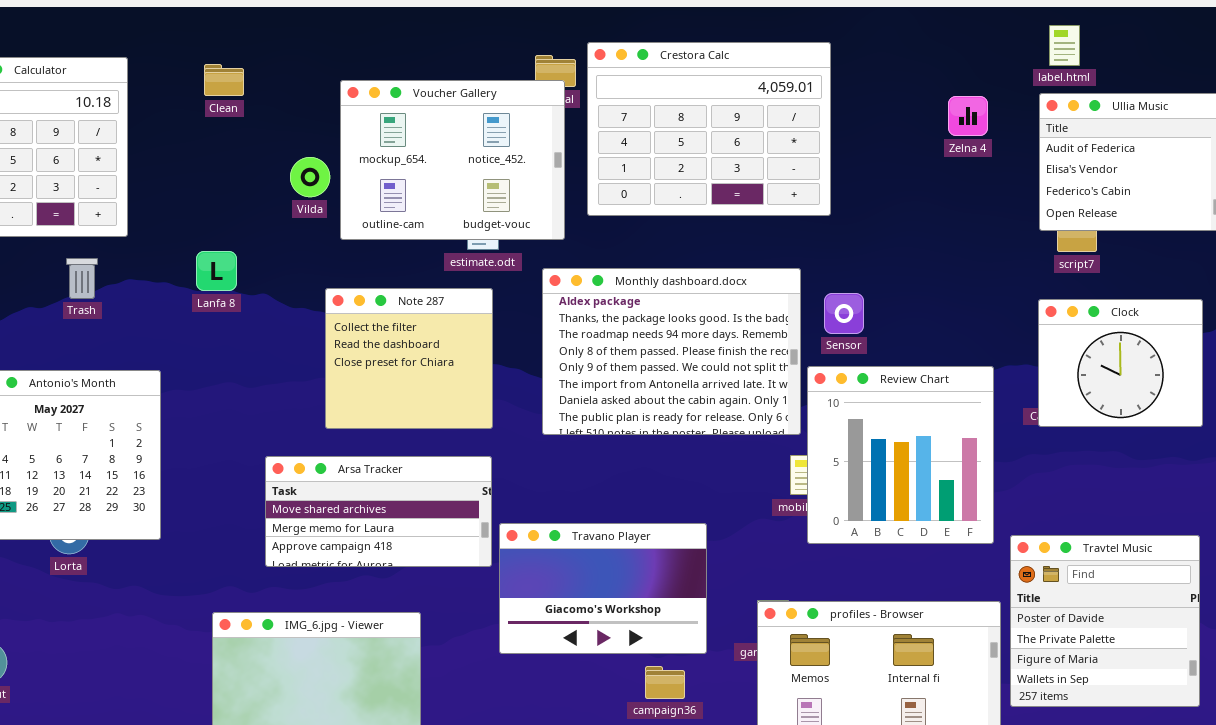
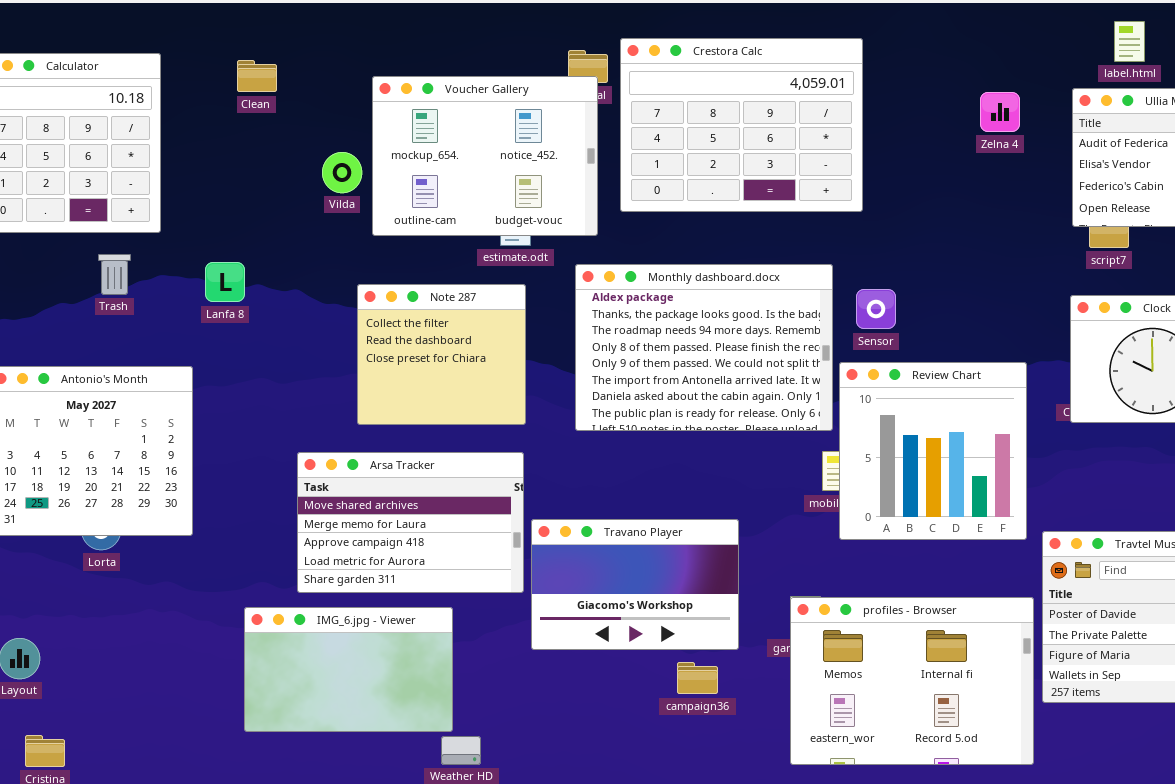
label.html: [1049,25,1080,66] -> [1114,21,1145,62], moved
Lanfa 8: [196,251,237,291] -> [205,262,245,302], moved
Arsa Tracker: [265,456,492,567] -> [297,452,524,593], resized

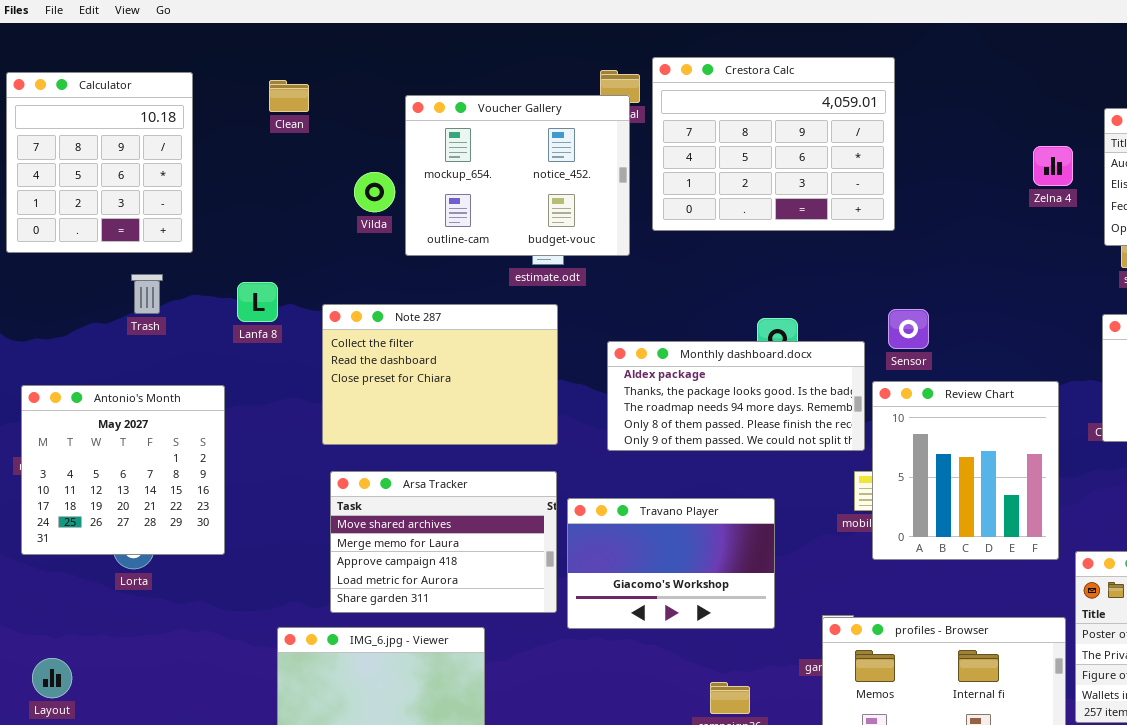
Zelna 4: [980,92,1020,132] -> [1033,146,1073,186], moved
Monthly dashboard.docx: [575,264,833,431] -> [607,341,865,451], resized
Note 287: [357,284,526,425] -> [322,304,558,445], resized
Travano Player: [531,519,739,650] -> [567,498,775,629], moved

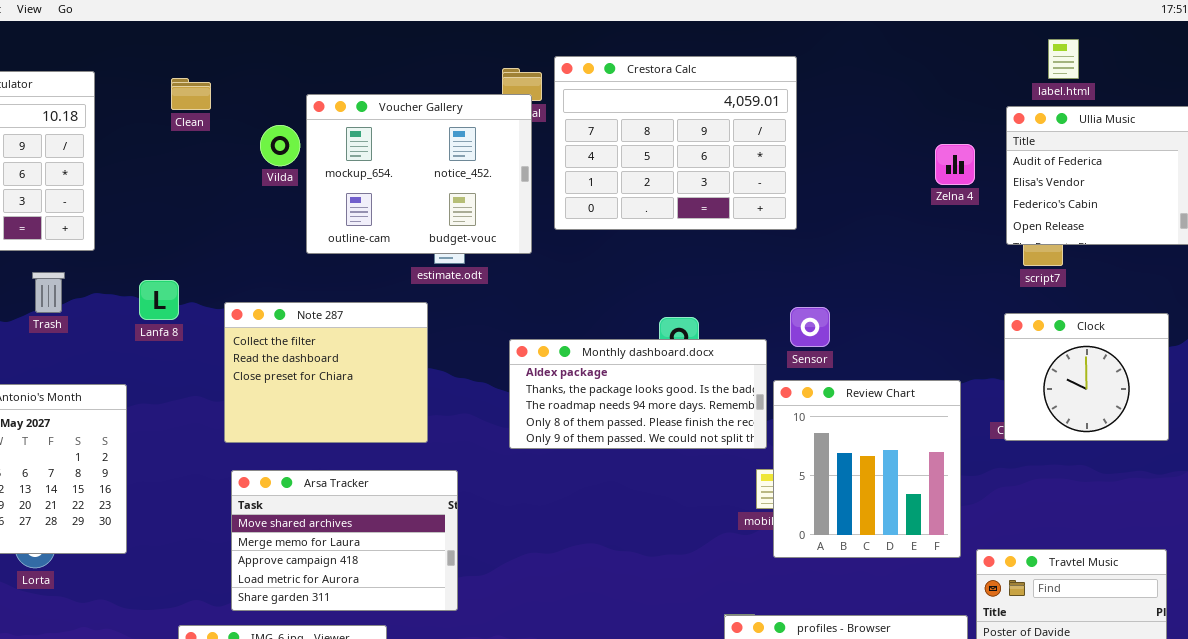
Vilda: [354,172,395,212] -> [260,125,300,166], moved
Note 287: [322,304,558,445] -> [224,302,428,443], resized
Travano Player: [567,498,775,629] -> none, closed

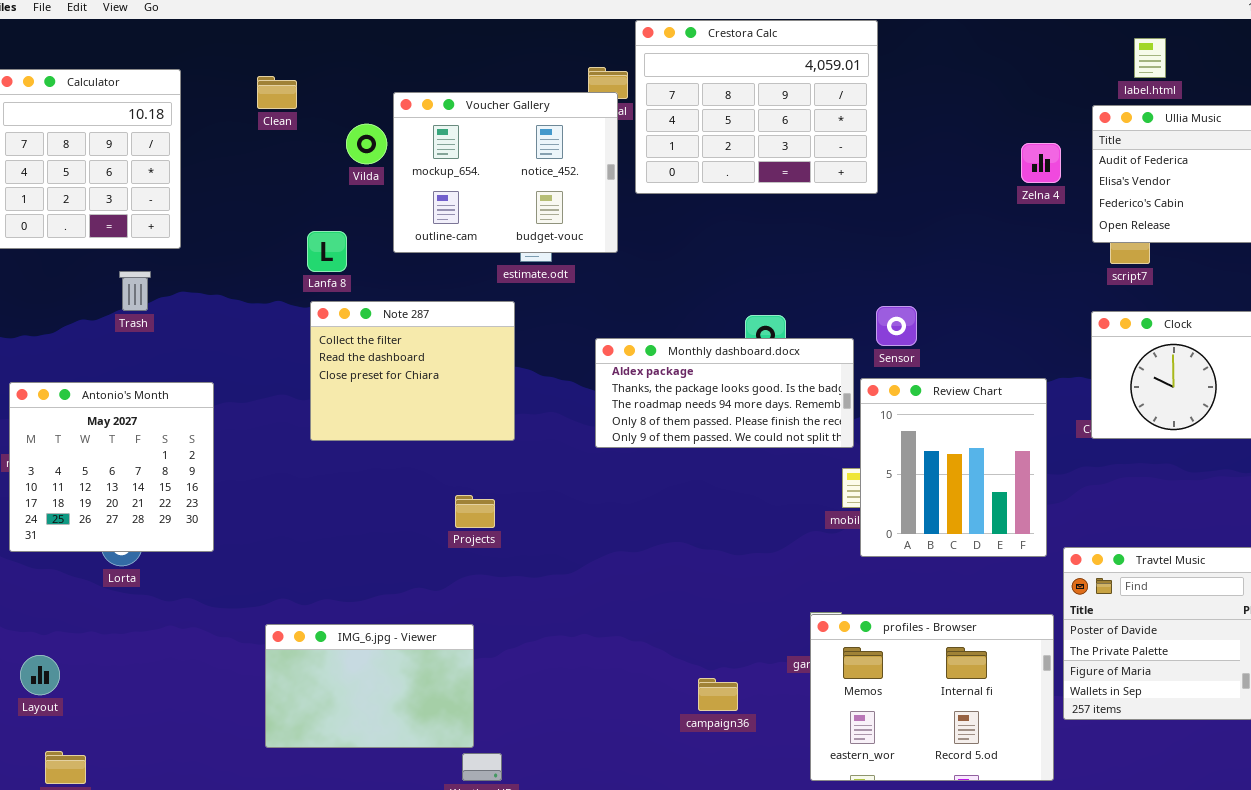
Crestora Calc: [554,56,797,230] -> [635,20,878,194], moved
Lanfa 8: [139,280,179,320] -> [307,231,347,272], moved
Arsa Tracker: [231,470,458,611] -> none, closed

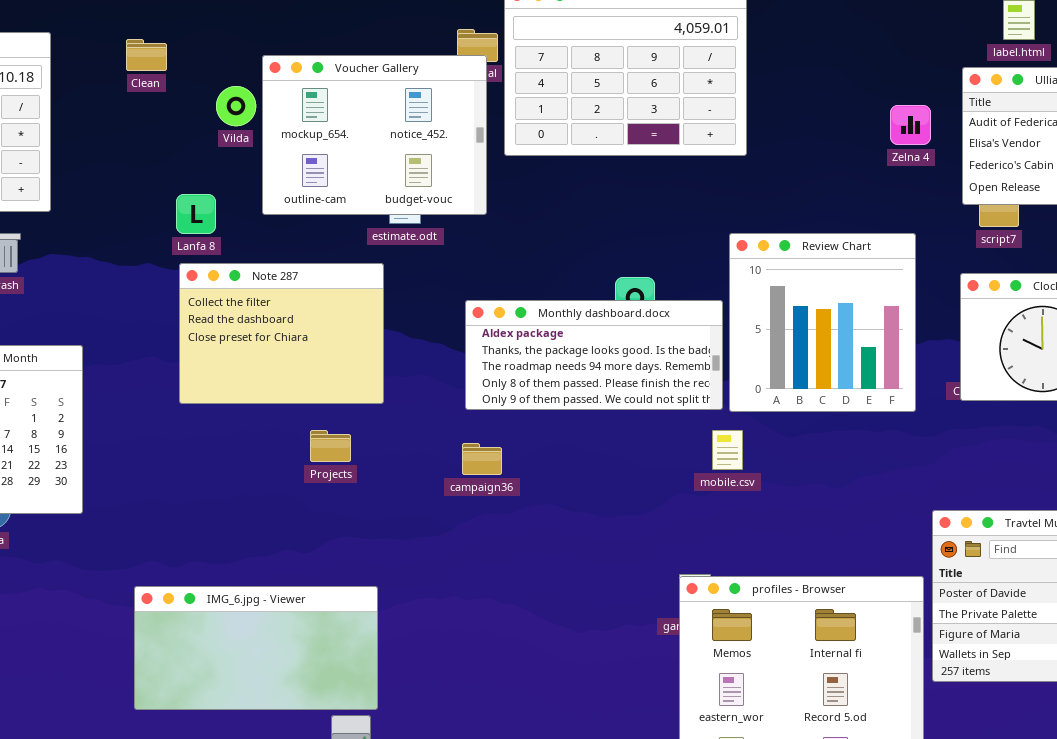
Review Chart: [860,378,1047,557] -> [729,233,916,412], moved
Projects: [455,495,495,528] -> [310,430,351,462], moved
IMG_6.jpg - Viewer: [265,624,474,748] -> [134,586,378,710], resized
campaign36: [698,678,738,711] -> [462,443,502,475], moved

